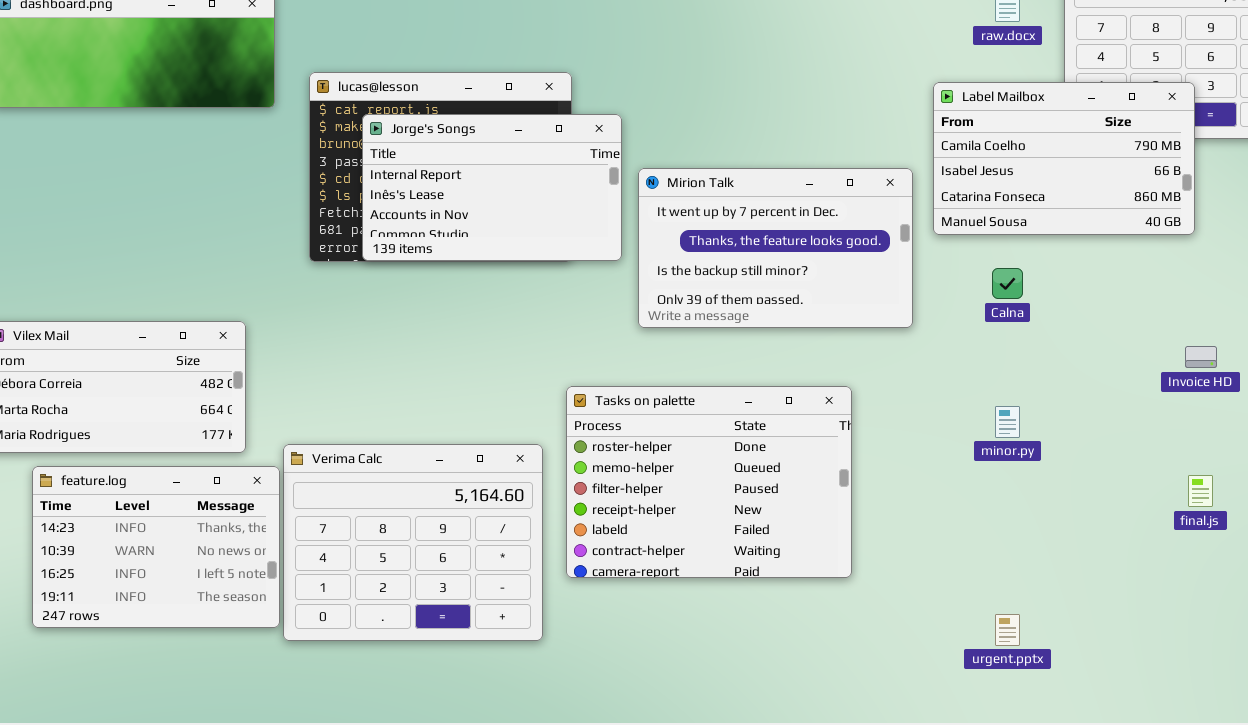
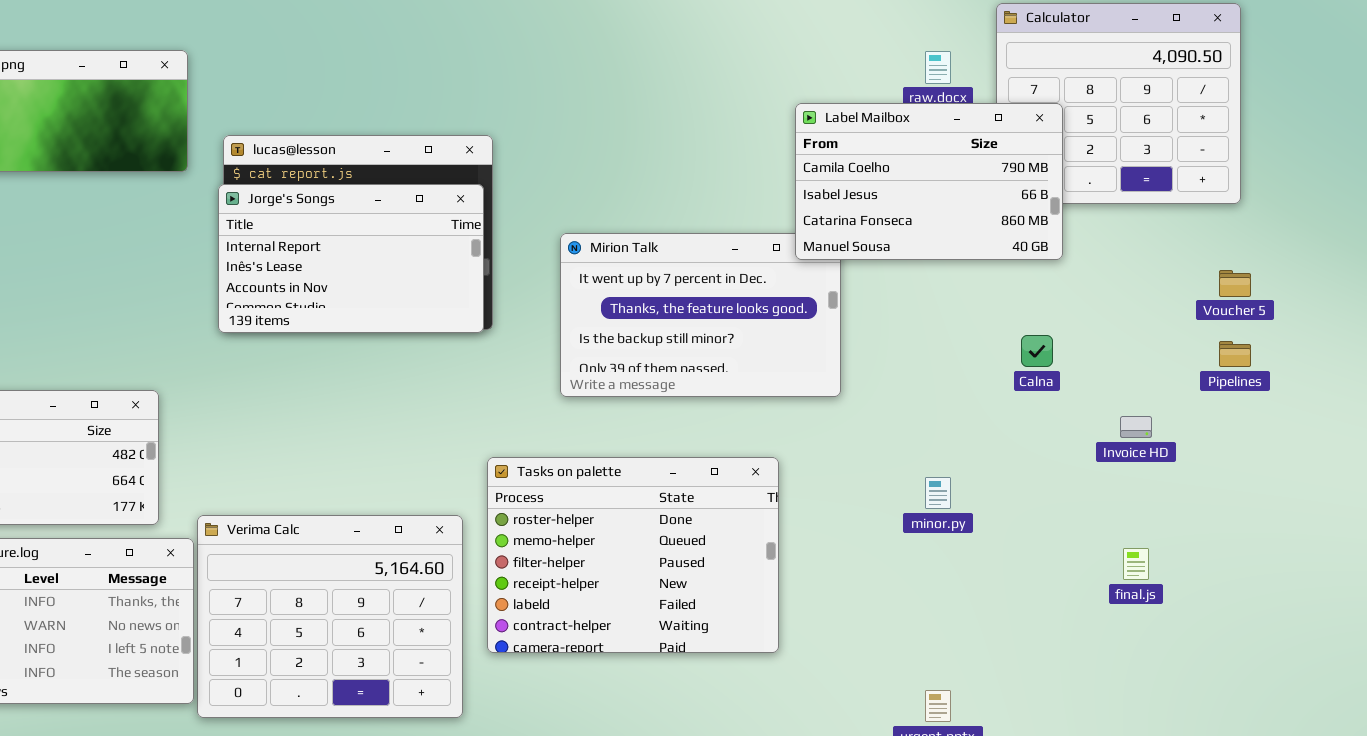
Label Mailbox: [933,82,1195,235] -> [795,103,1063,260], moved
Jorge's Songs: [362,114,622,261] -> [218,184,484,333], moved
Calna: [992,268,1023,299] -> [1021,335,1053,367], moved

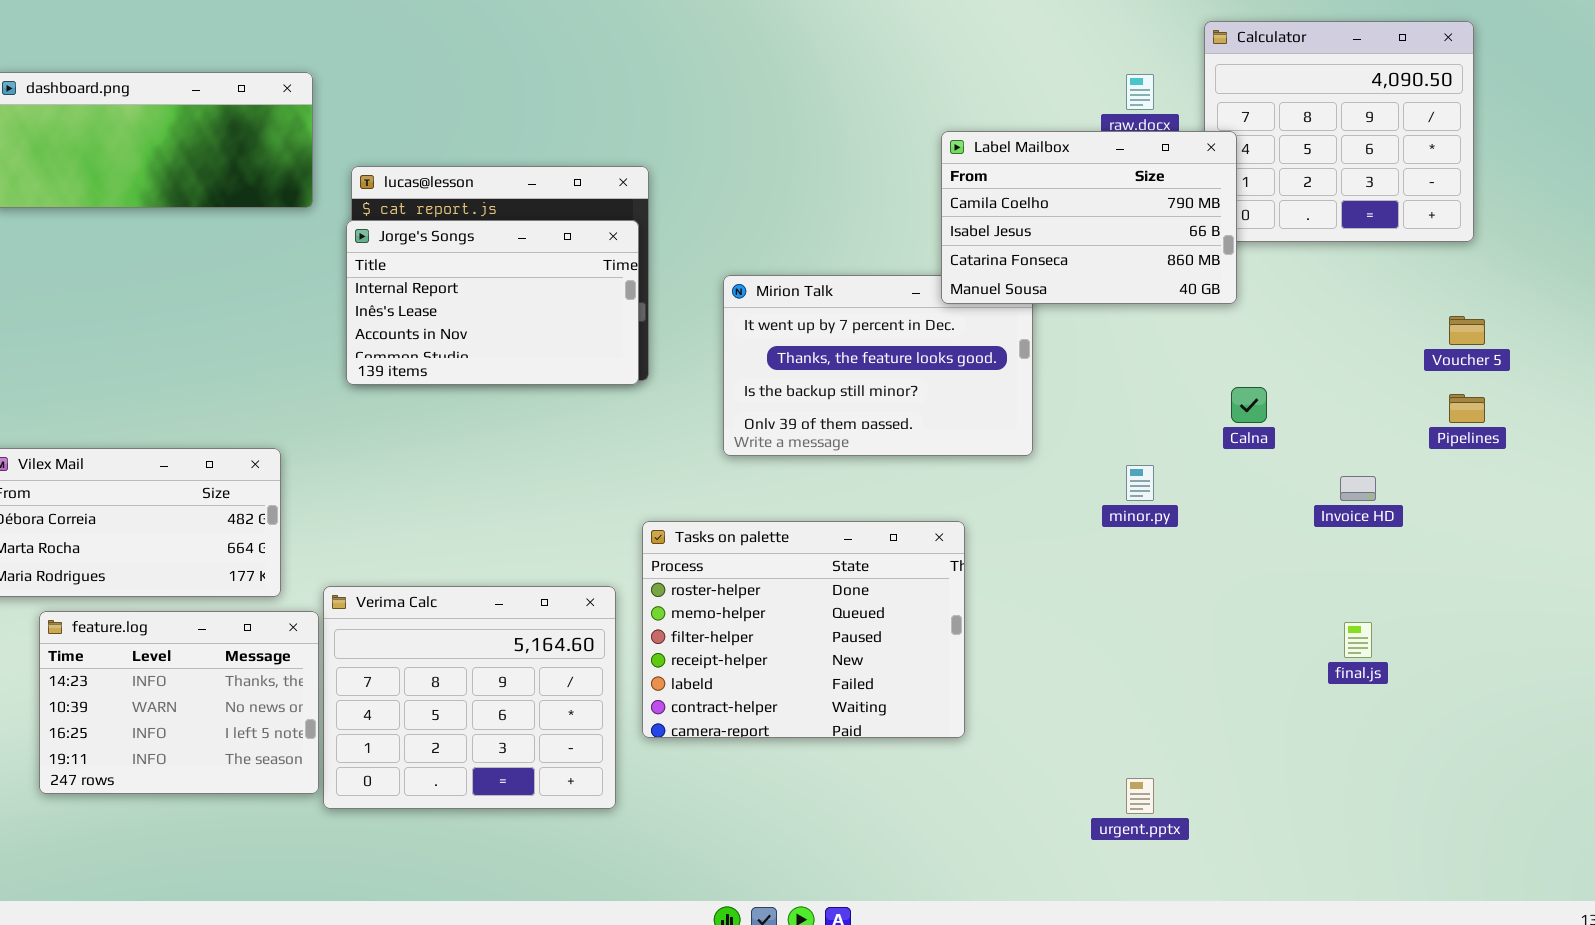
Label Mailbox: [795,103,1063,260] -> [941,131,1237,304], moved
minor.py: [925,477,951,509] -> [1126,465,1154,501], moved

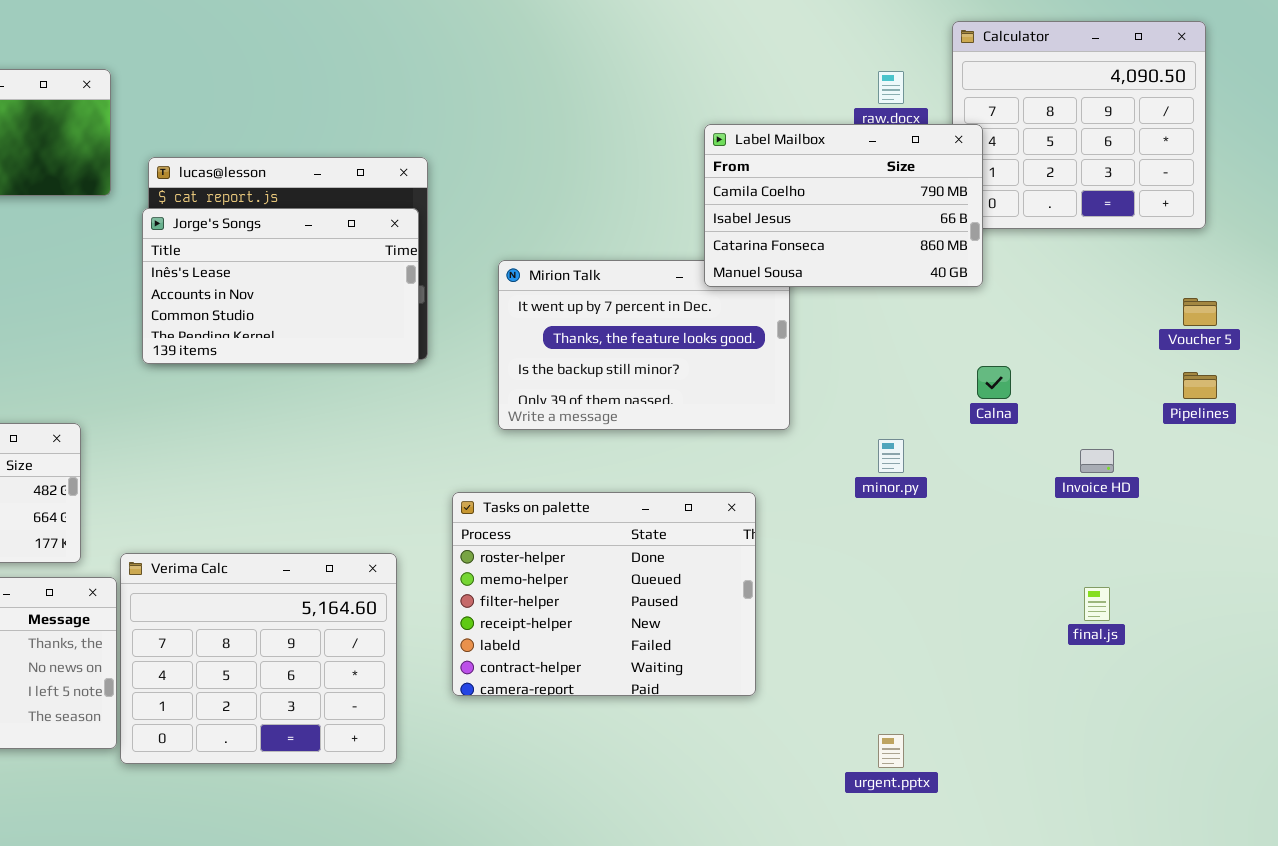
Jorge's Songs: [346,220,639,385] -> [142,208,419,364], scrolled down 1 row
Tasks on palette: [642,521,965,738] -> [452,492,756,696], moved

